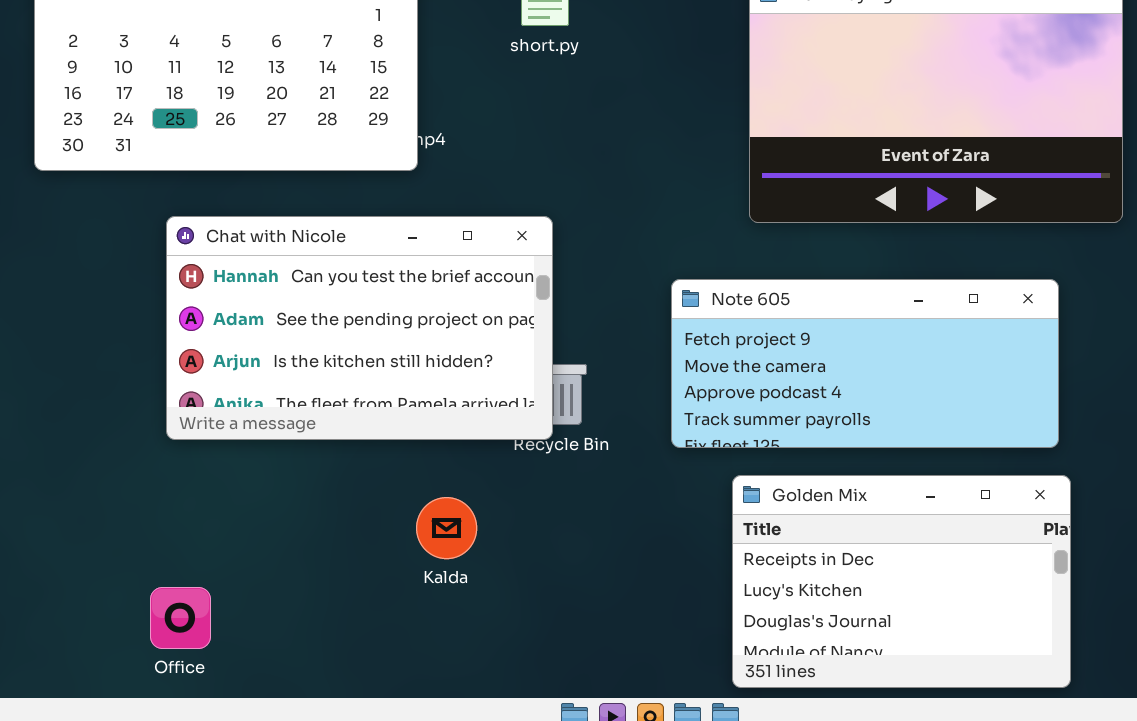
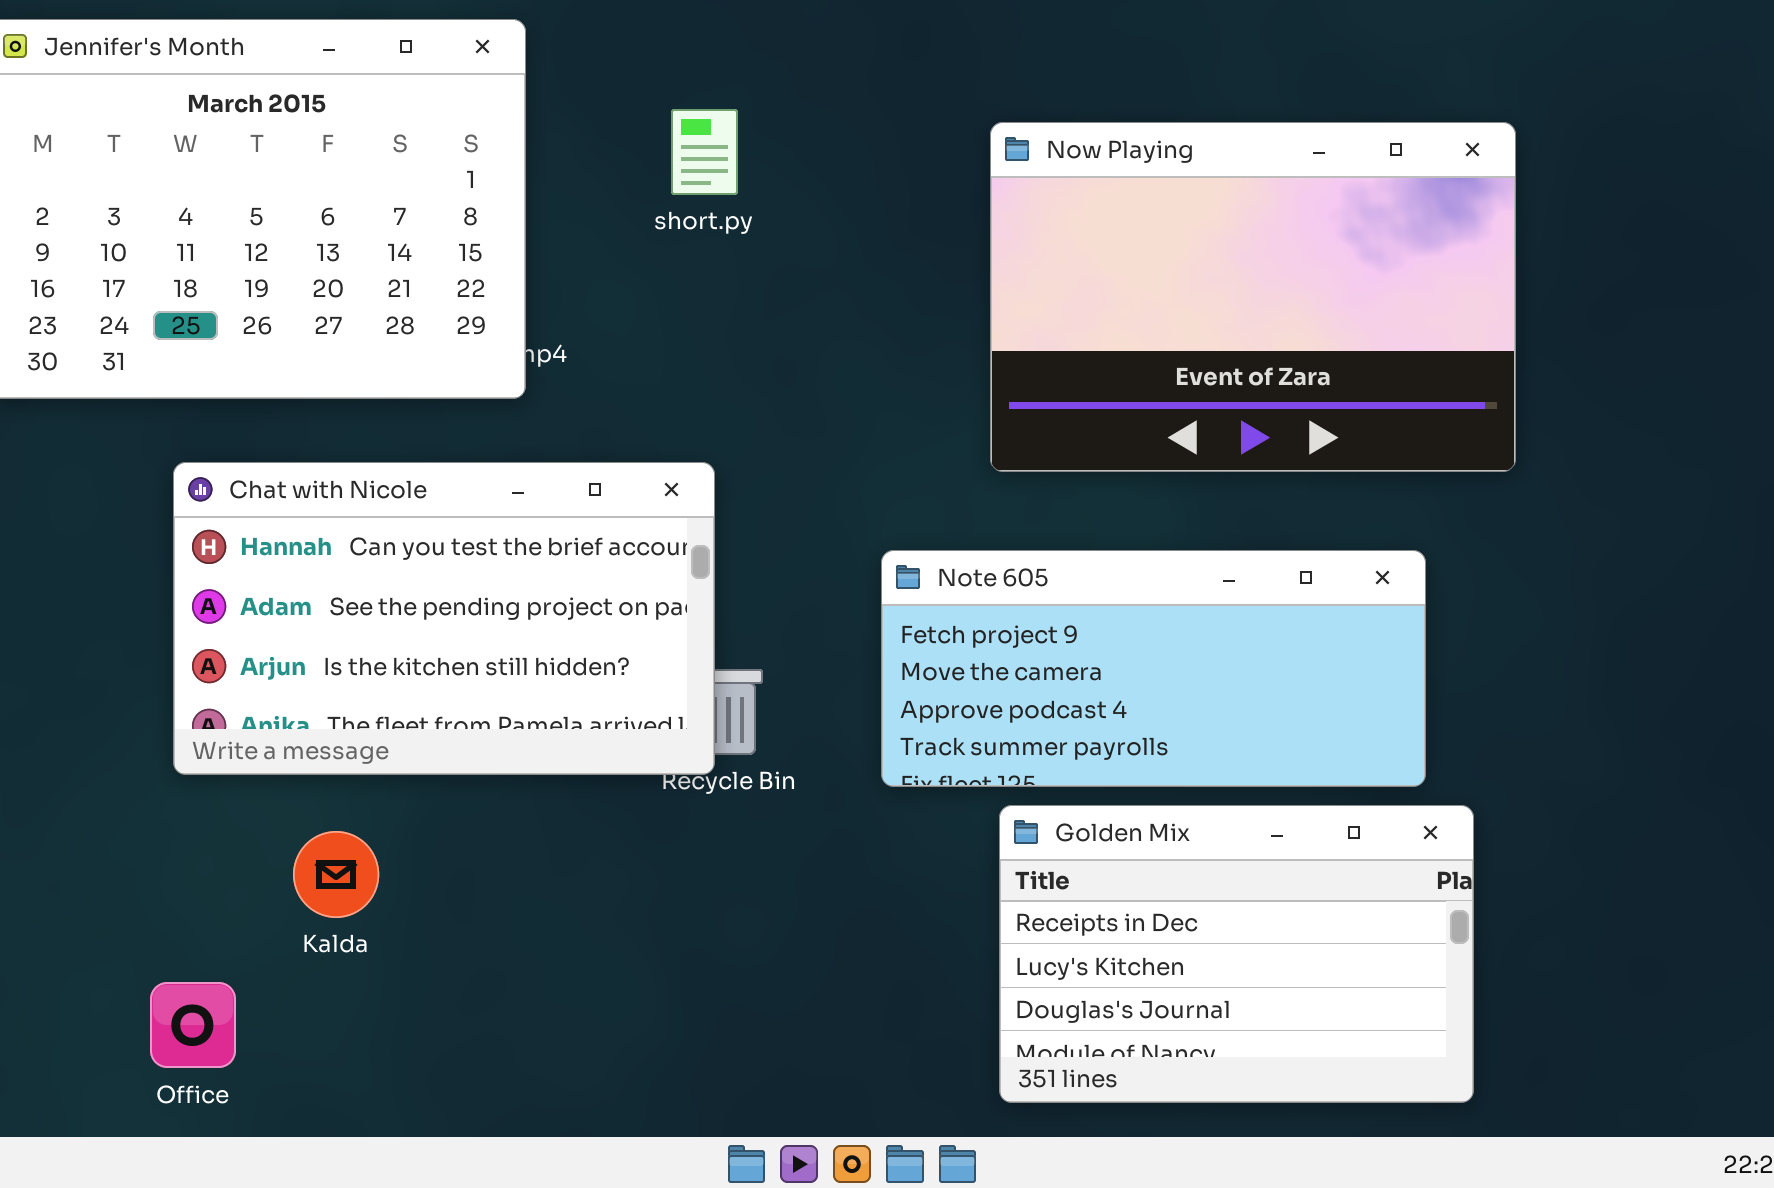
Golden Mix: [732,475,1071,688] -> [999,805,1474,1103], moved
Kalda: [416,497,477,559] -> [293,831,379,918], moved

